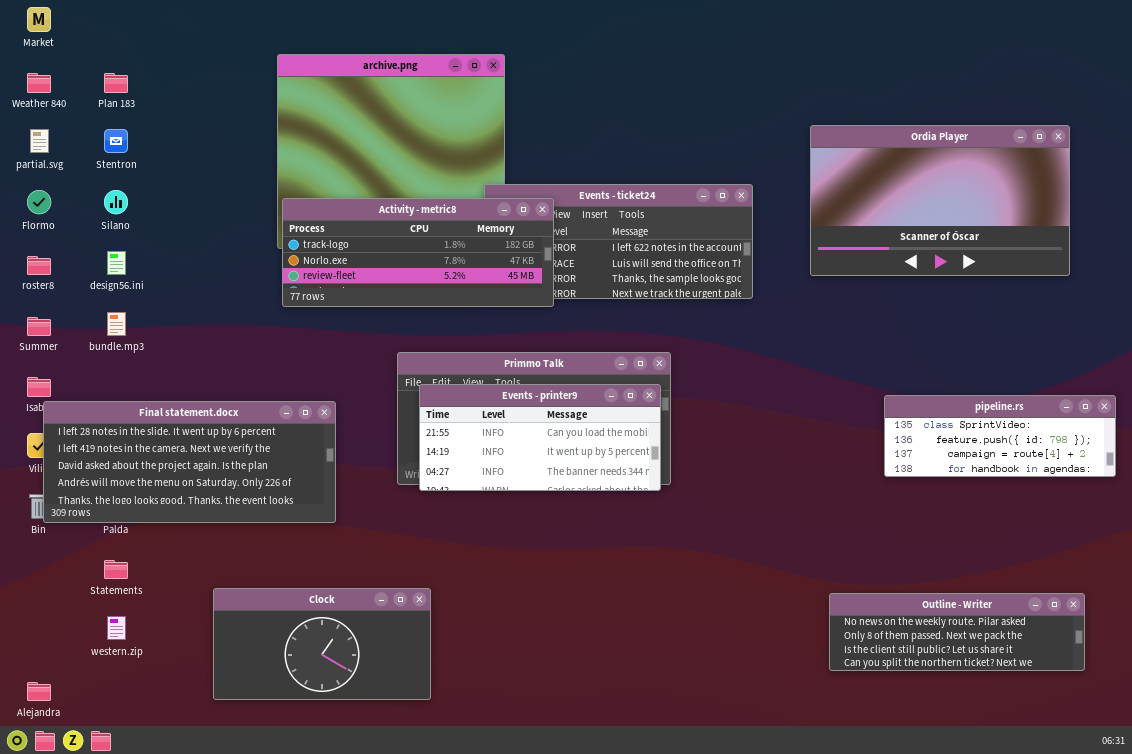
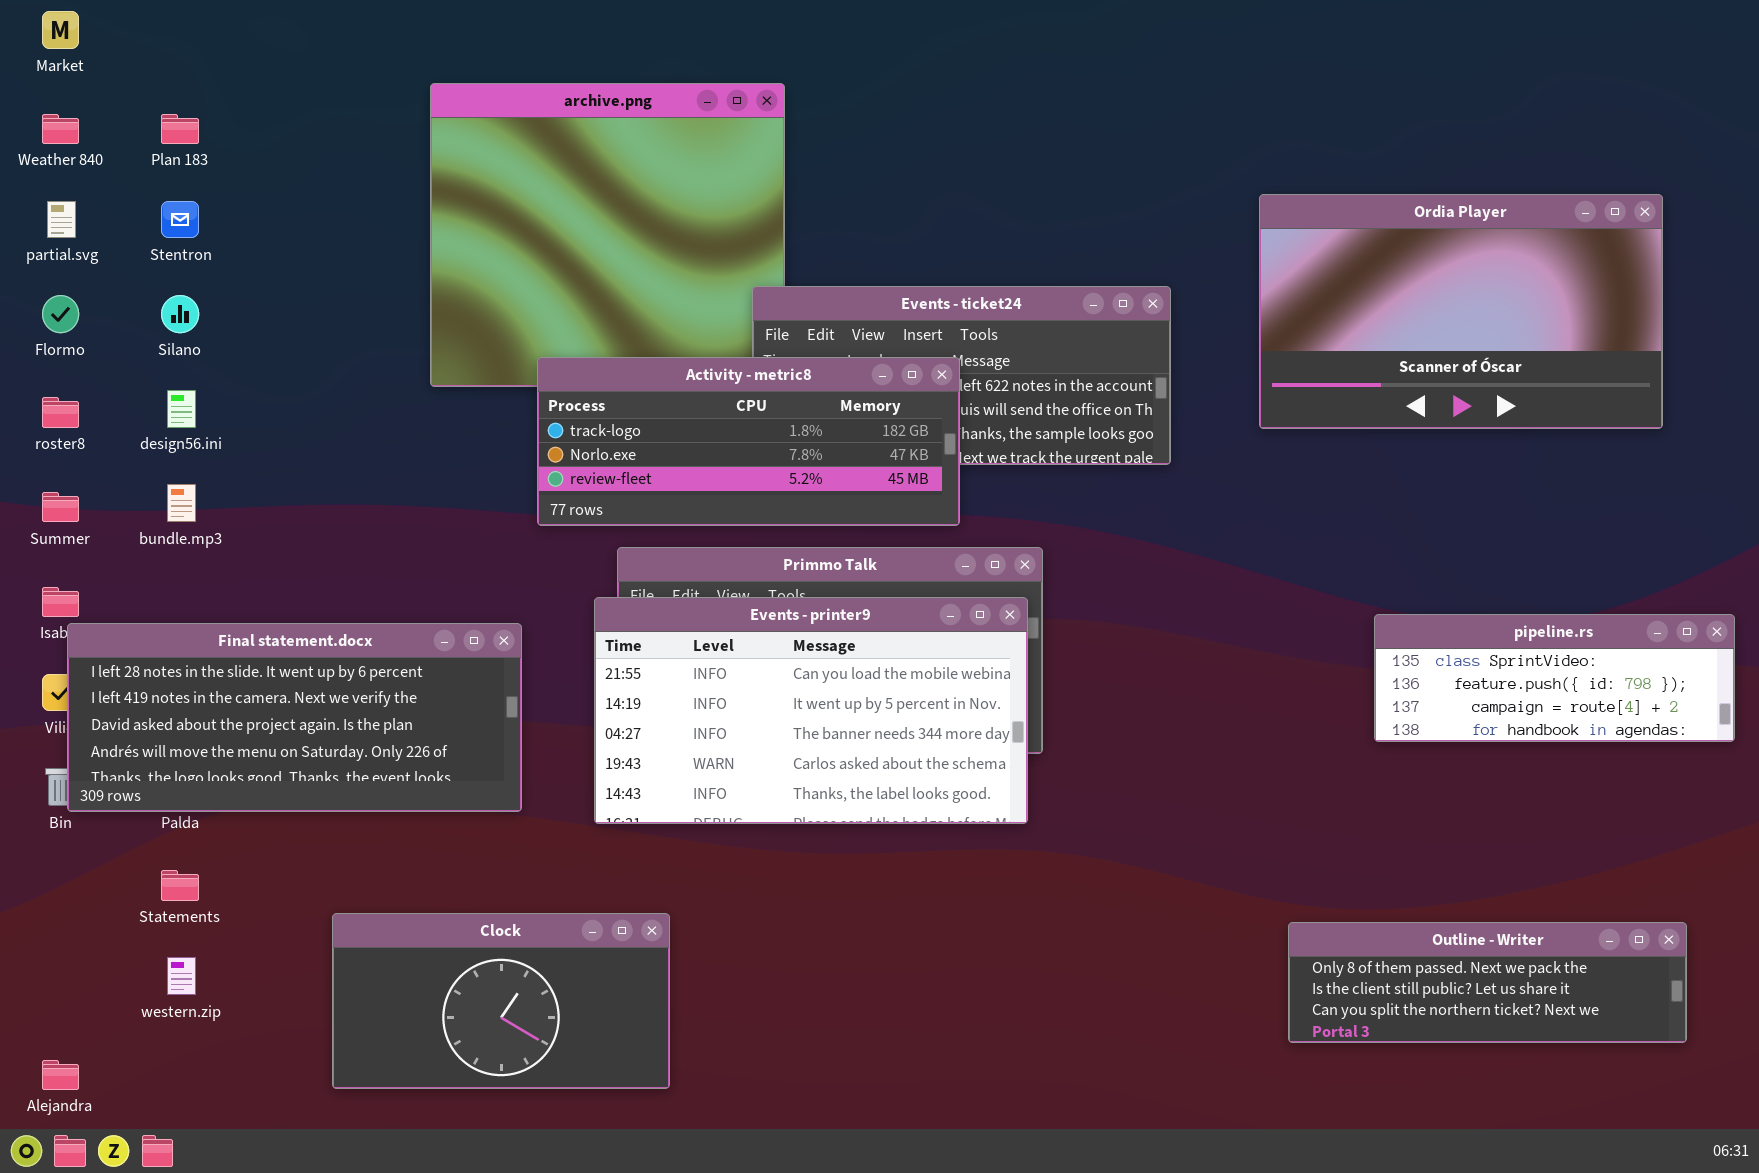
Activity - metric8: [282,198,554,307] -> [537,357,960,526], moved
Events - printer9: [419,384,661,491] -> [594,597,1028,824], resized
Outline - Writer: [829,593,1085,671] -> [1288,922,1687,1043], scrolled down 1 row

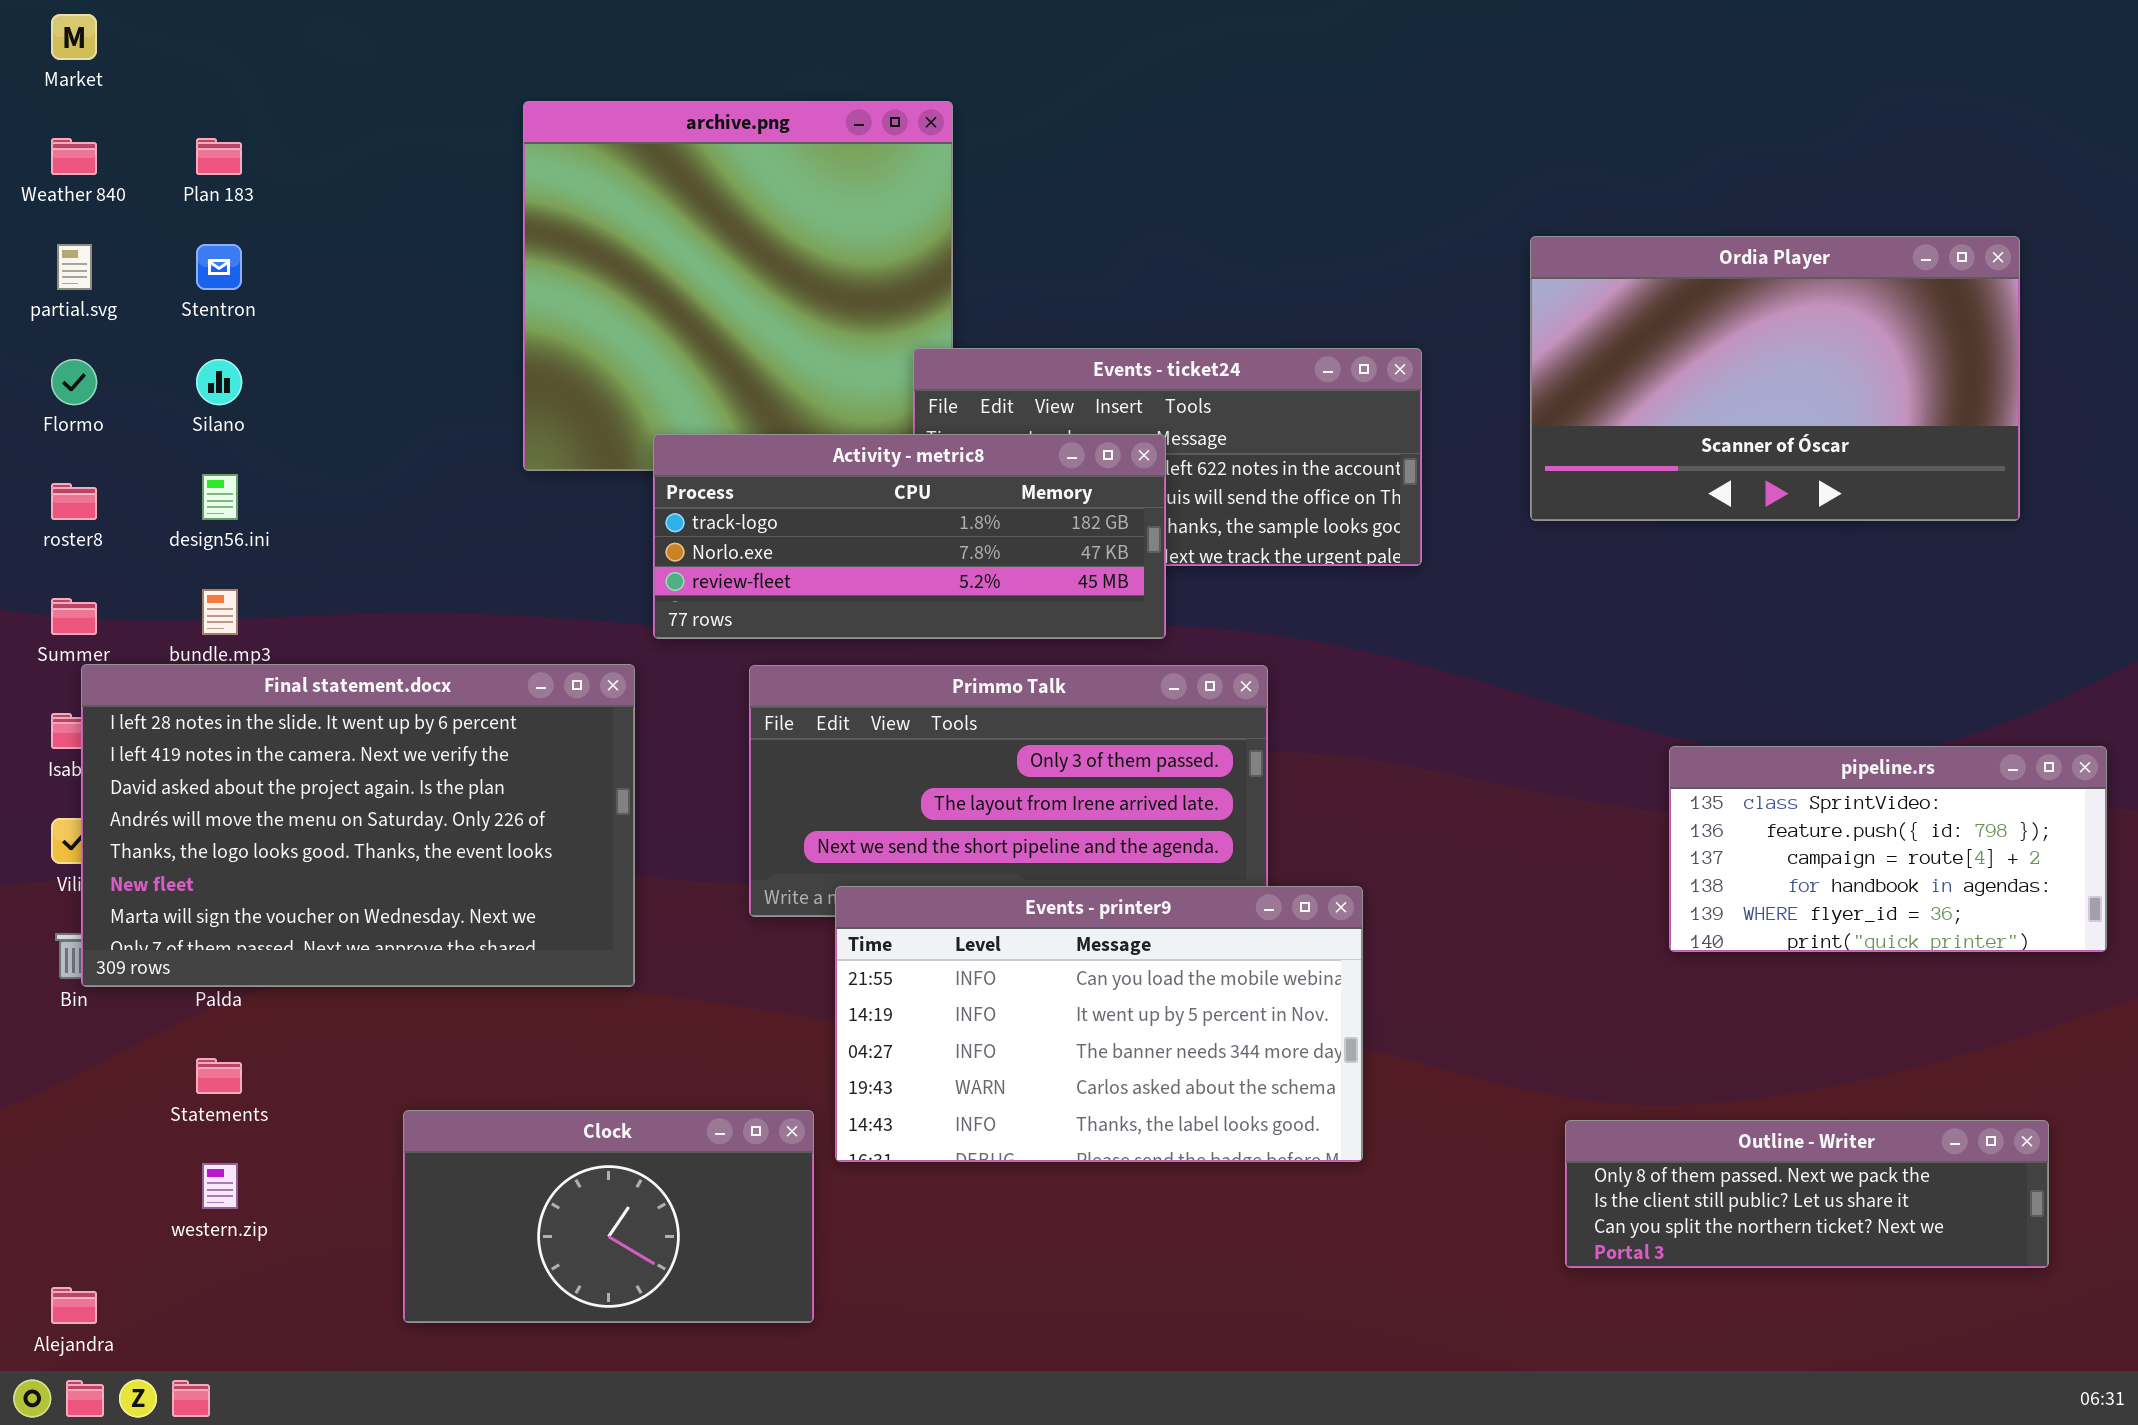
Events - printer9: [594,597,1028,824] -> [835,886,1363,1162], moved
pipeline.rs: [1374,614,1735,742] -> [1669,746,2107,952], resized
Final statement.docx: [67,623,522,812] -> [81,664,635,987], resized

